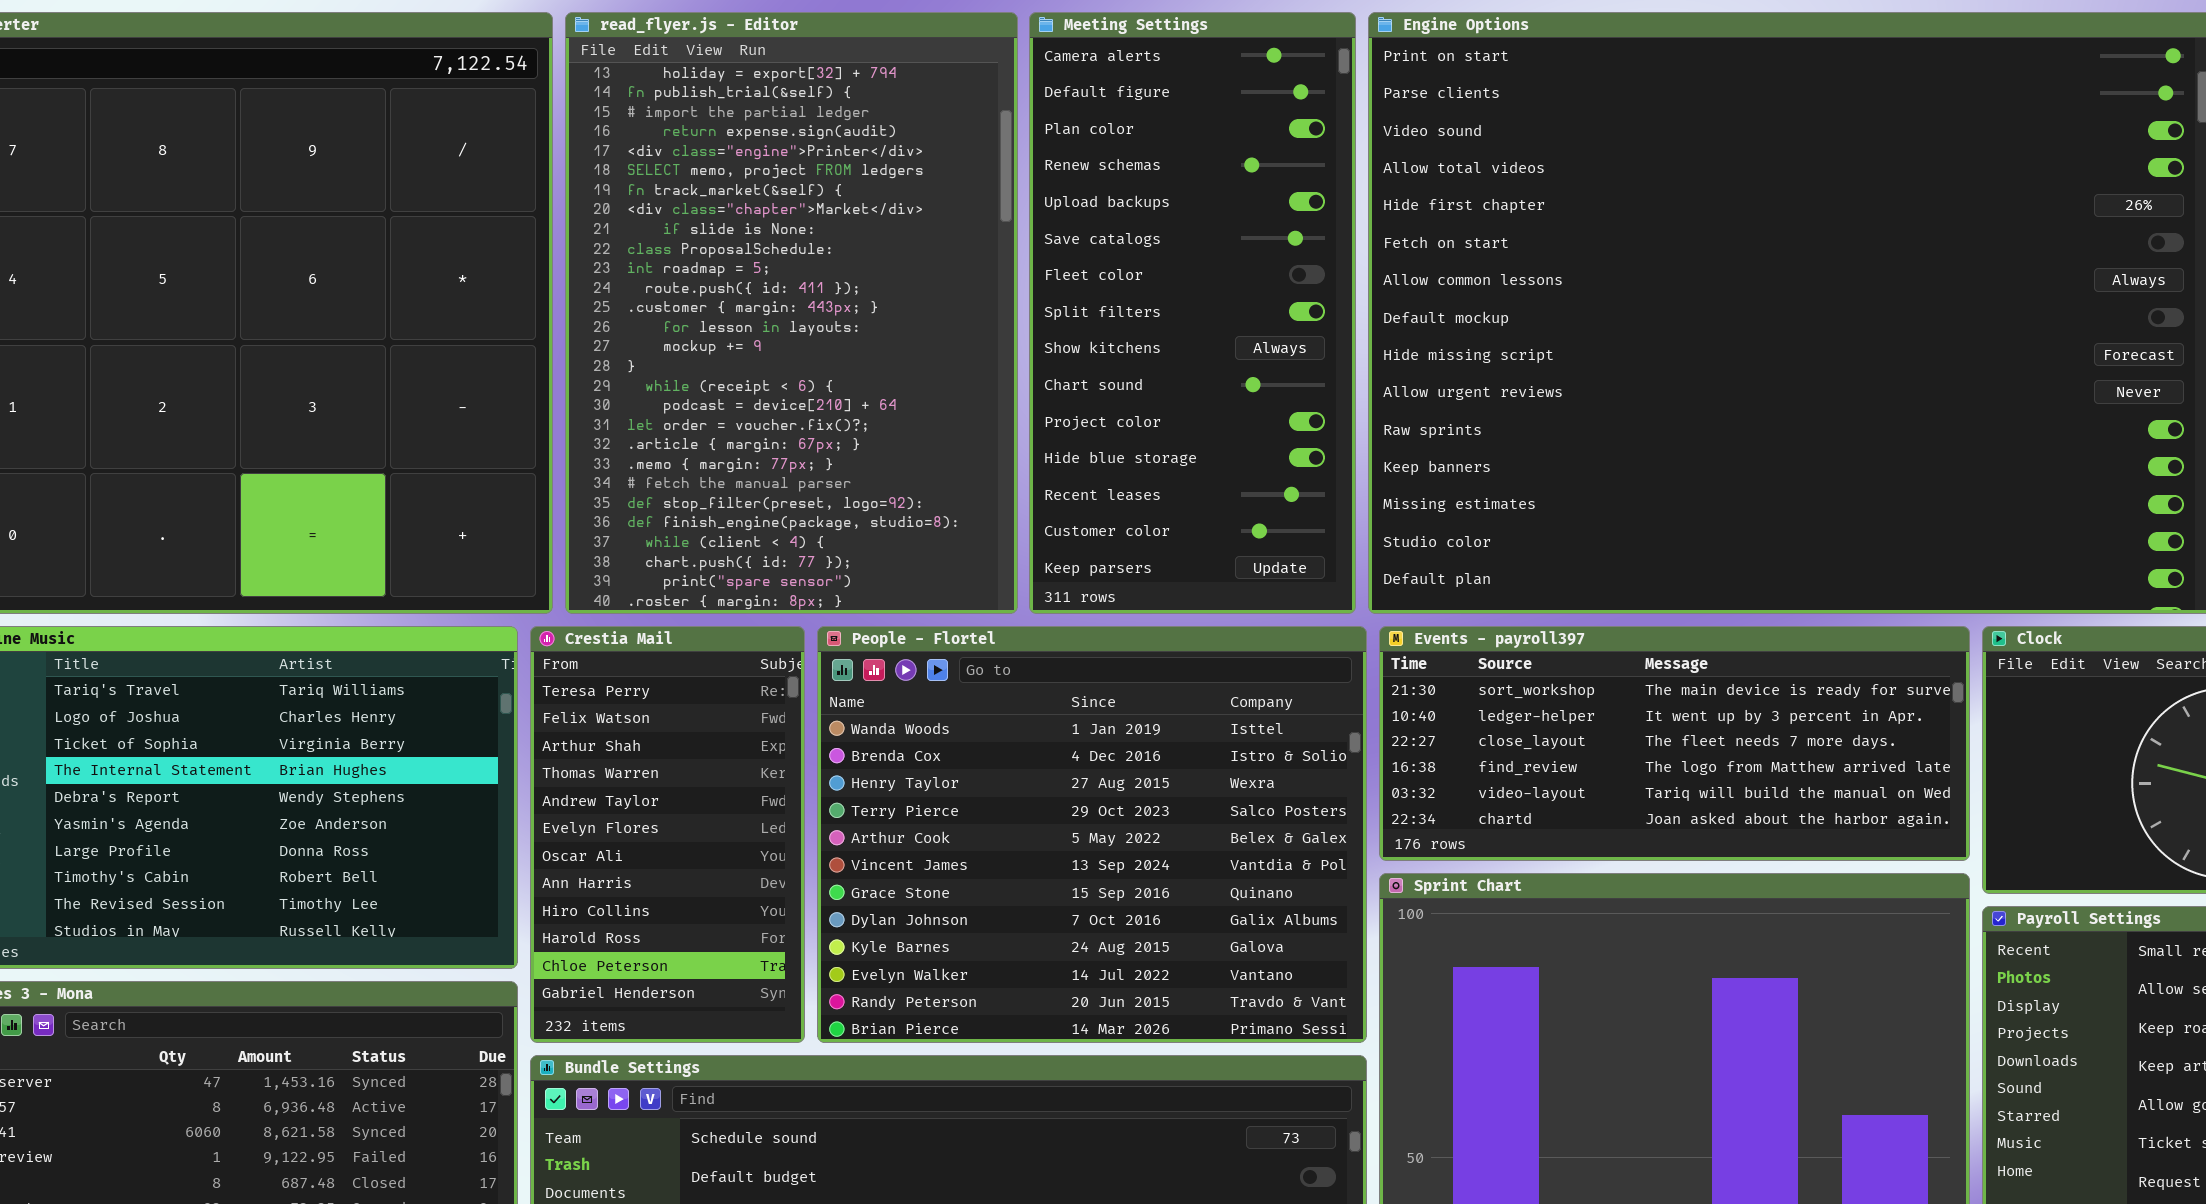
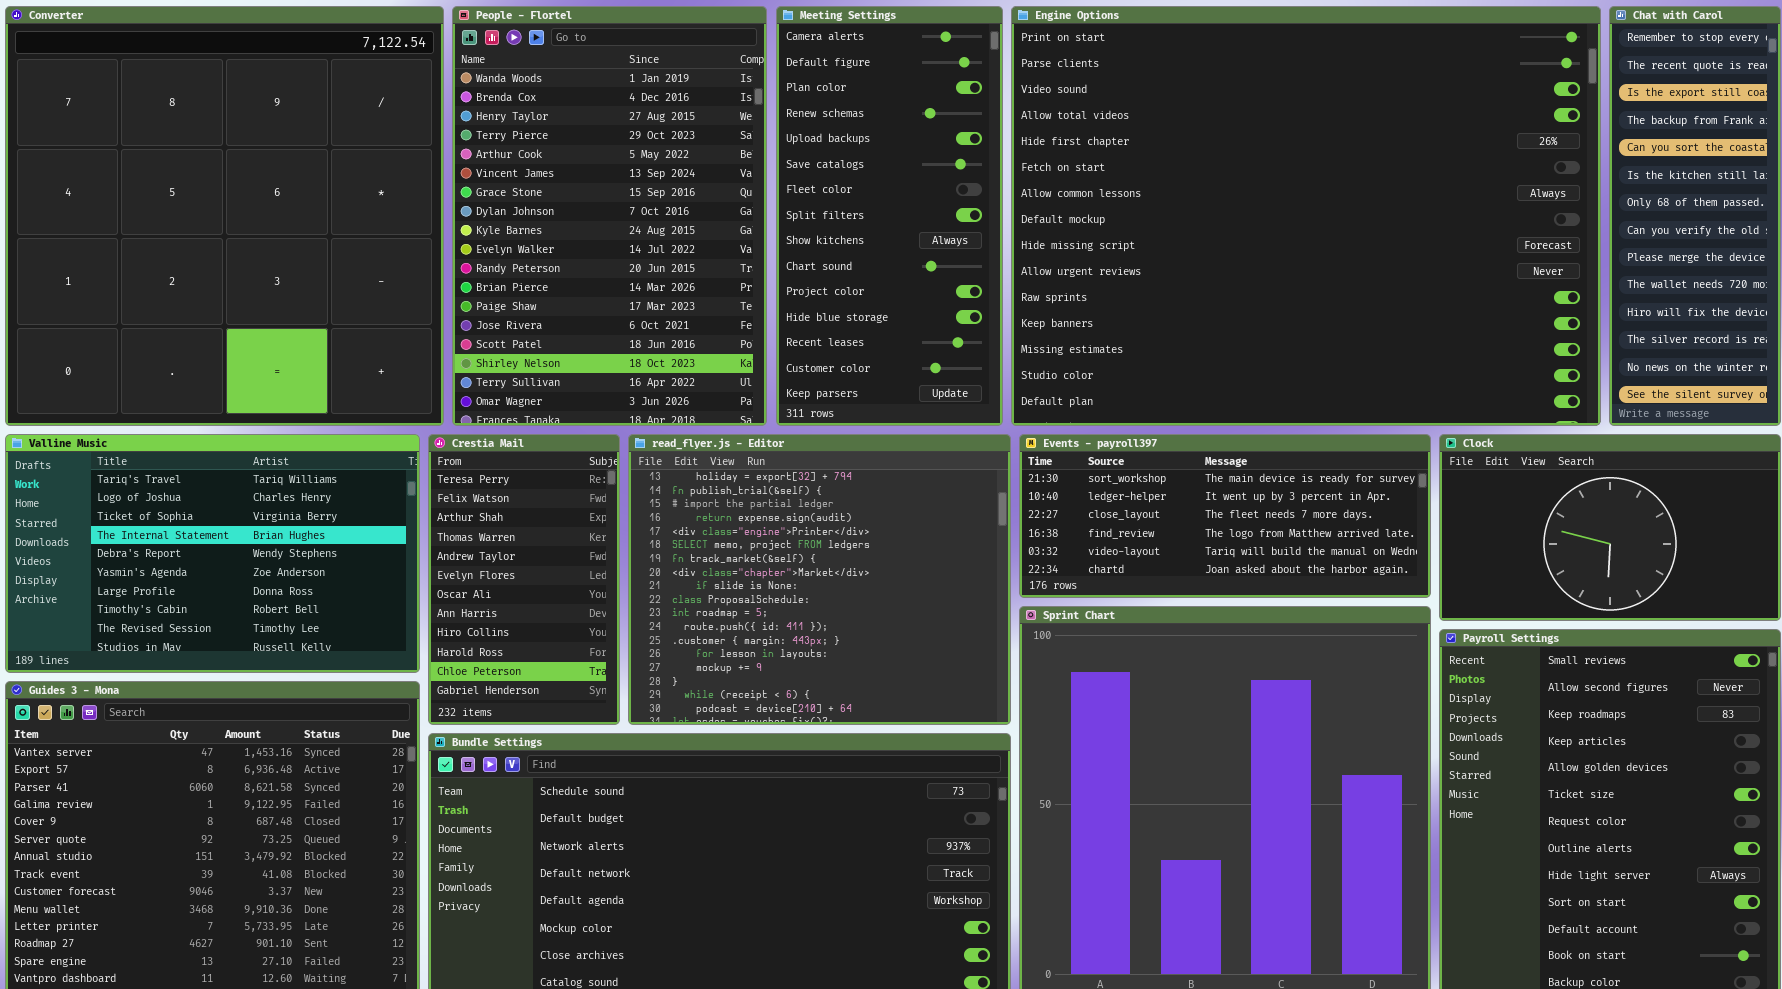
read_flyer.js - Editor: [565,12,1018,614] -> [628,434,1011,725], moved, resized
People - Flortel: [817,626,1367,1043] -> [452,6,767,426], moved, resized

